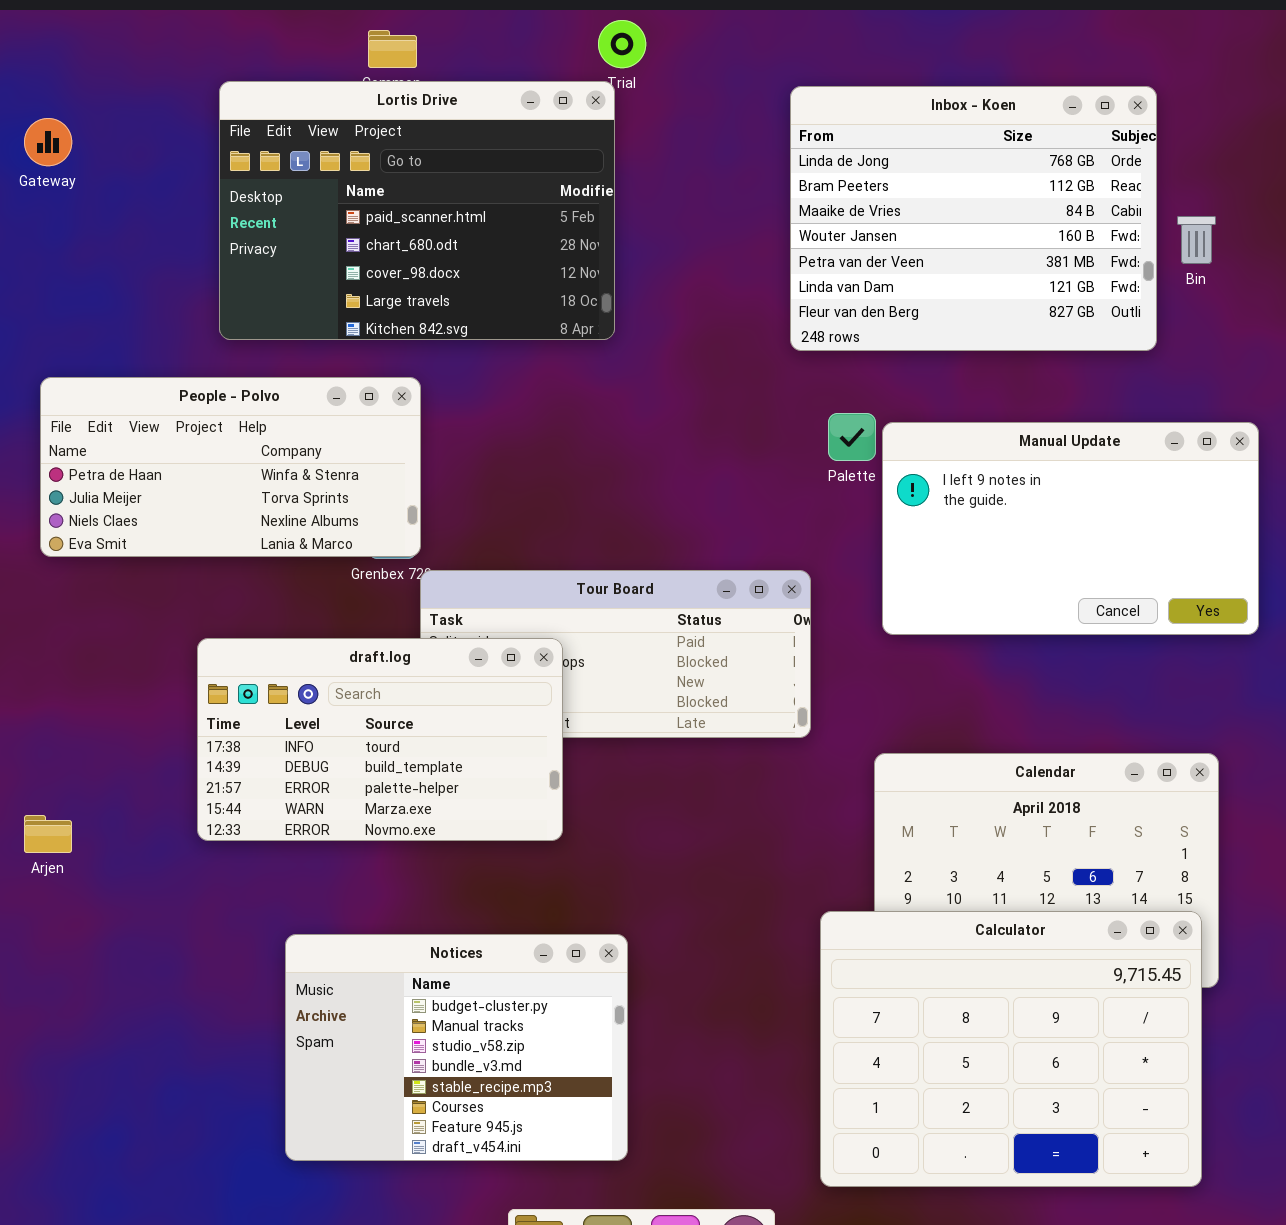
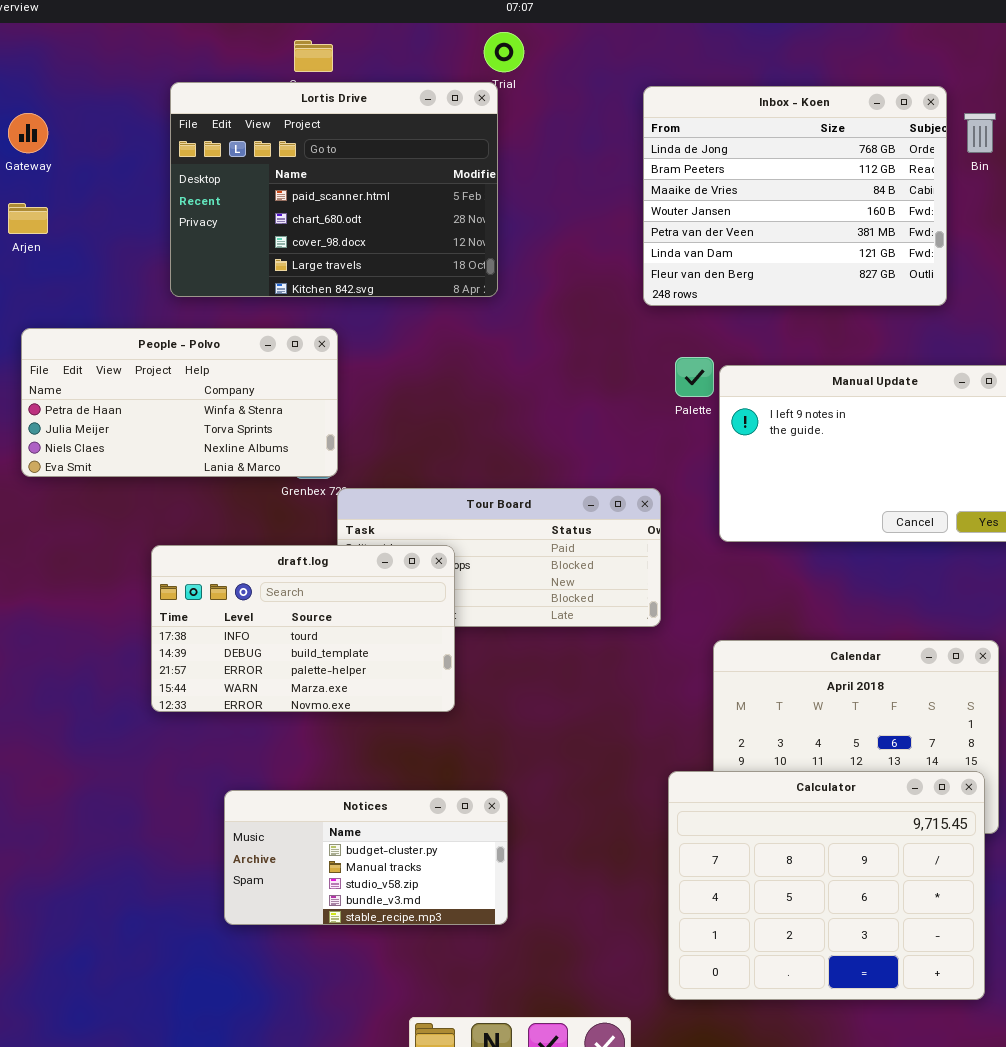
Bin: [1177,216,1216,264] -> [964,113,996,153], moved
Arjen: [24,815,72,853] -> [8,203,48,234], moved
Notices: [285,934,628,1161] -> [224,790,508,925], resized

